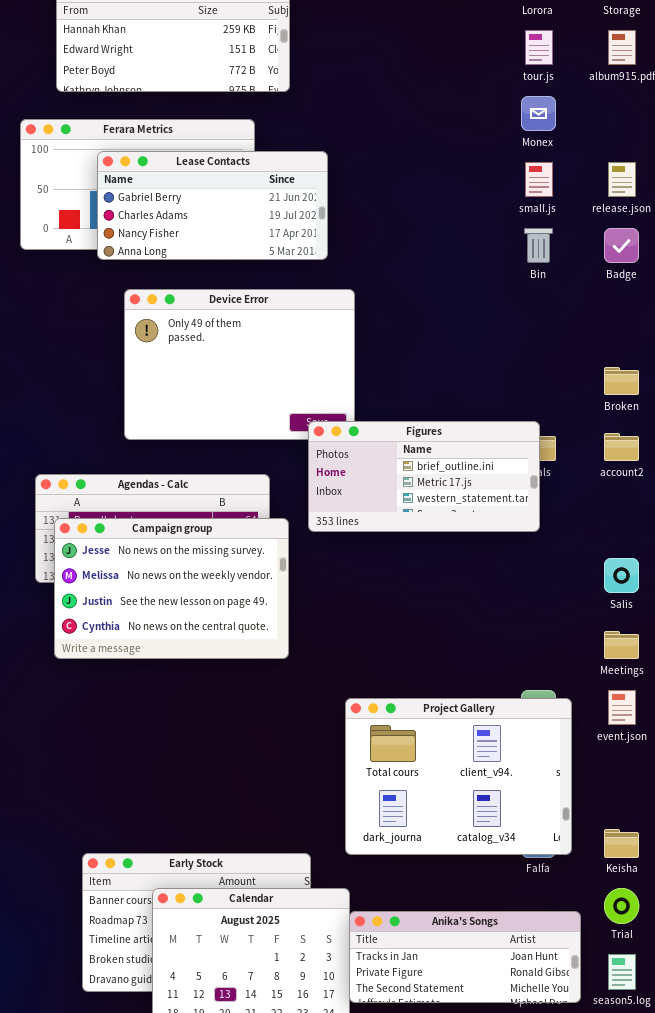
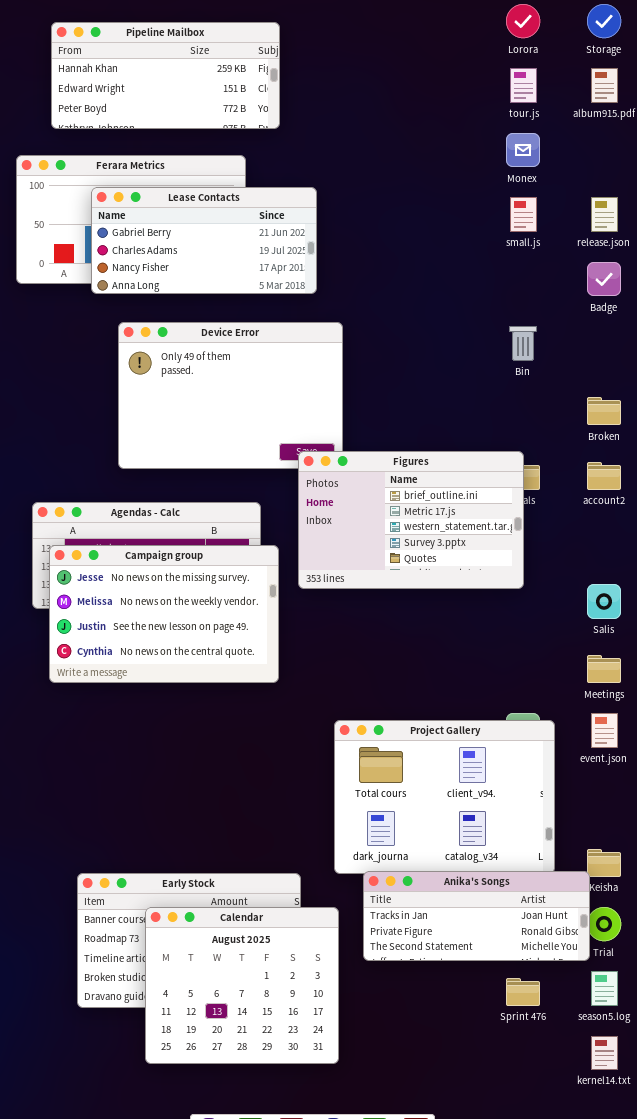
Bin: [524,228,553,263] -> [509,326,537,361], moved
Figures: [308,421,540,532] -> [298,451,524,589], resized
Anika's Songs: [349,911,581,1003] -> [363,871,590,961], moved

